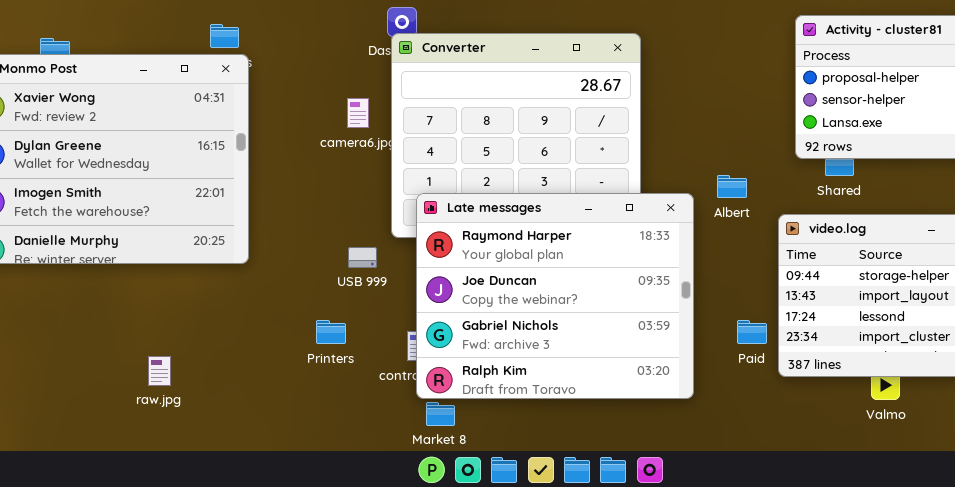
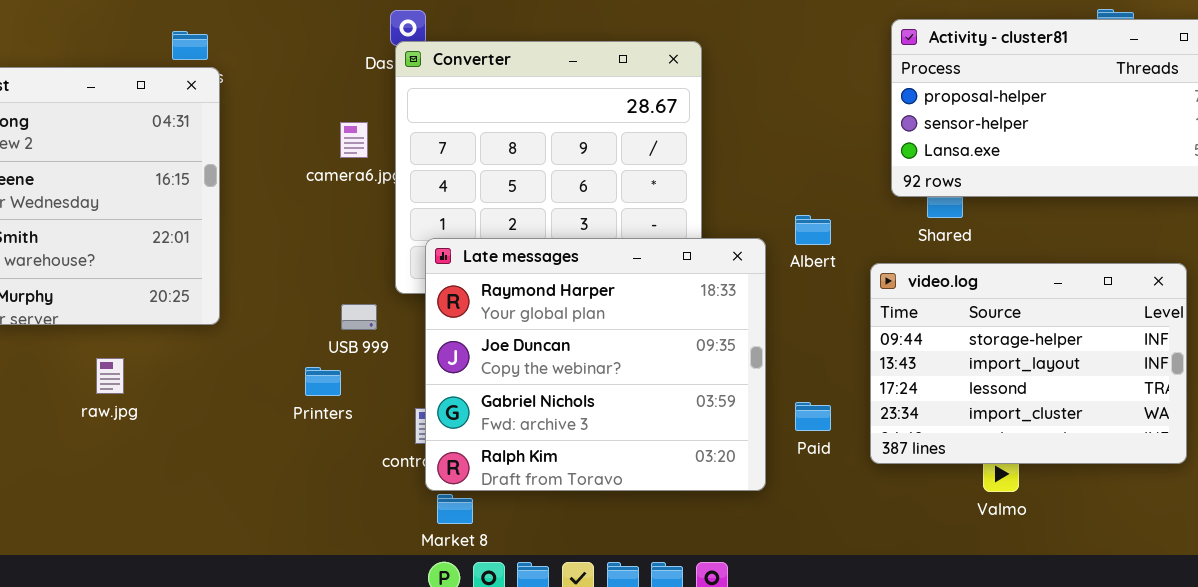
Printers: [316,320,346,344] -> [305,367,341,396], moved
Paid: [737,320,767,344] -> [795,402,831,431], moved
raw.jpg: [148,356,171,386] -> [96,358,124,394], moved

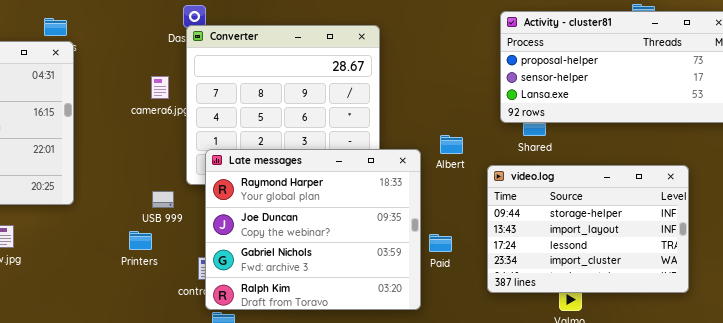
Paid: [795,402,831,431] -> [429,234,452,252], moved

